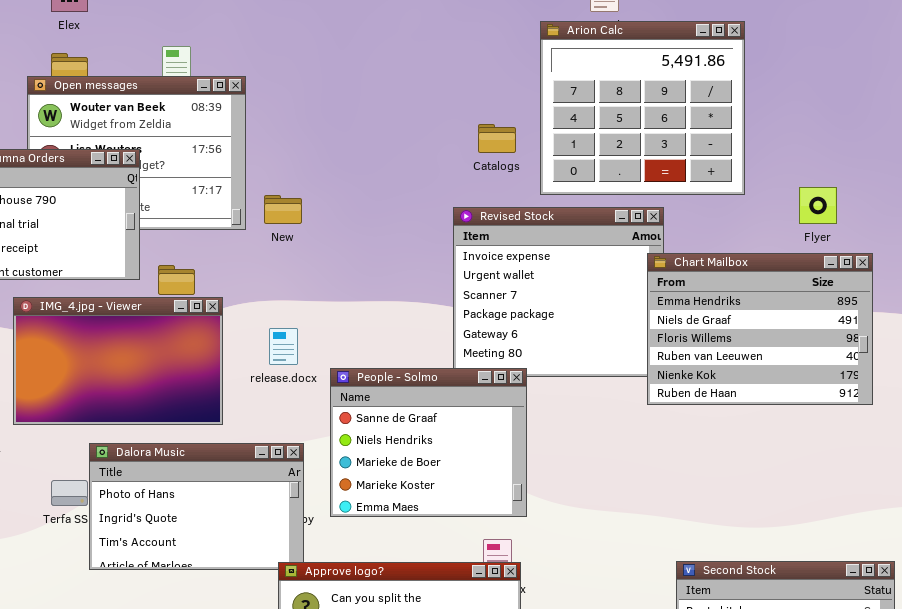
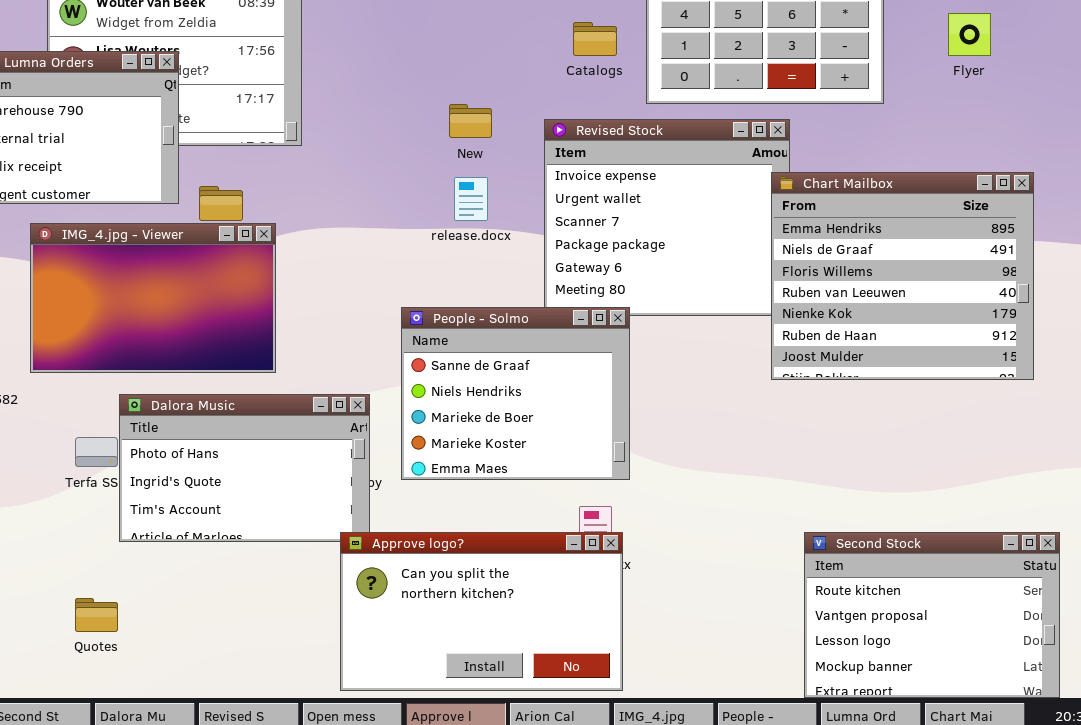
Flyer: [799,187,837,224] -> [948,13,991,56], moved
New: [264,195,302,224] -> [449,104,492,138], moved
Chart Mailbox: [647,253,873,405] -> [771,172,1034,380], resized
release.docx: [269,328,298,365] -> [454,177,488,221], moved

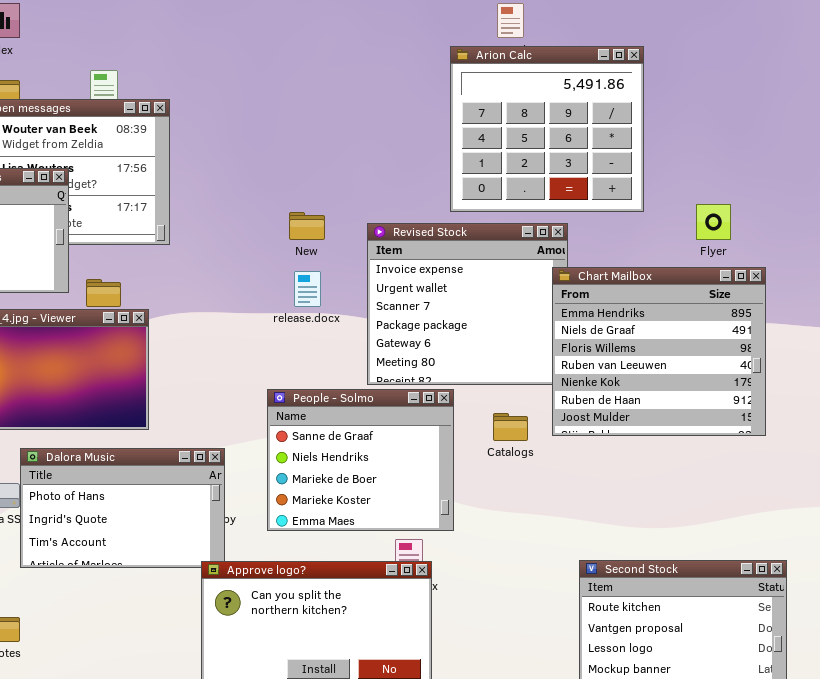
Flyer: [948,13,991,56] -> [696,204,731,240], moved
Catalogs: [573,22,617,56] -> [493,413,528,441], moved
People - Solmo: [401,307,630,480] -> [267,389,454,531], moved

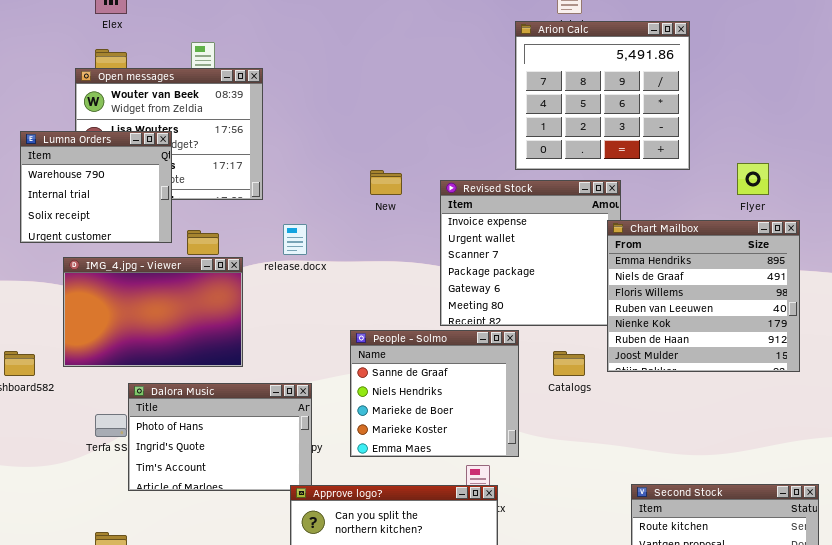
release.docx: [294,271,321,307] -> [283,224,307,255], moved

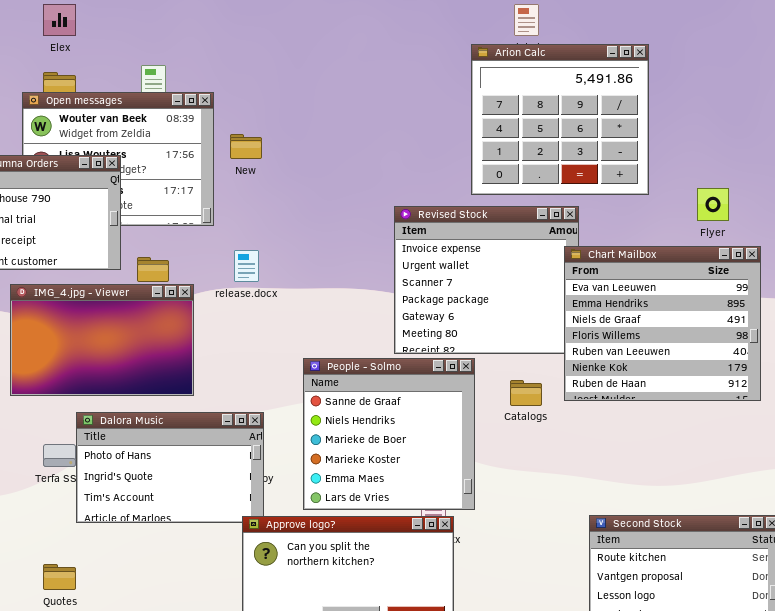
New: [370,170,402,195] -> [230,134,262,159], moved
Chart Mailbox: [607,220,800,372] -> [564,246,761,401], scrolled up 1 row
People - Solmo: [350,330,519,457] -> [303,358,475,510], resized

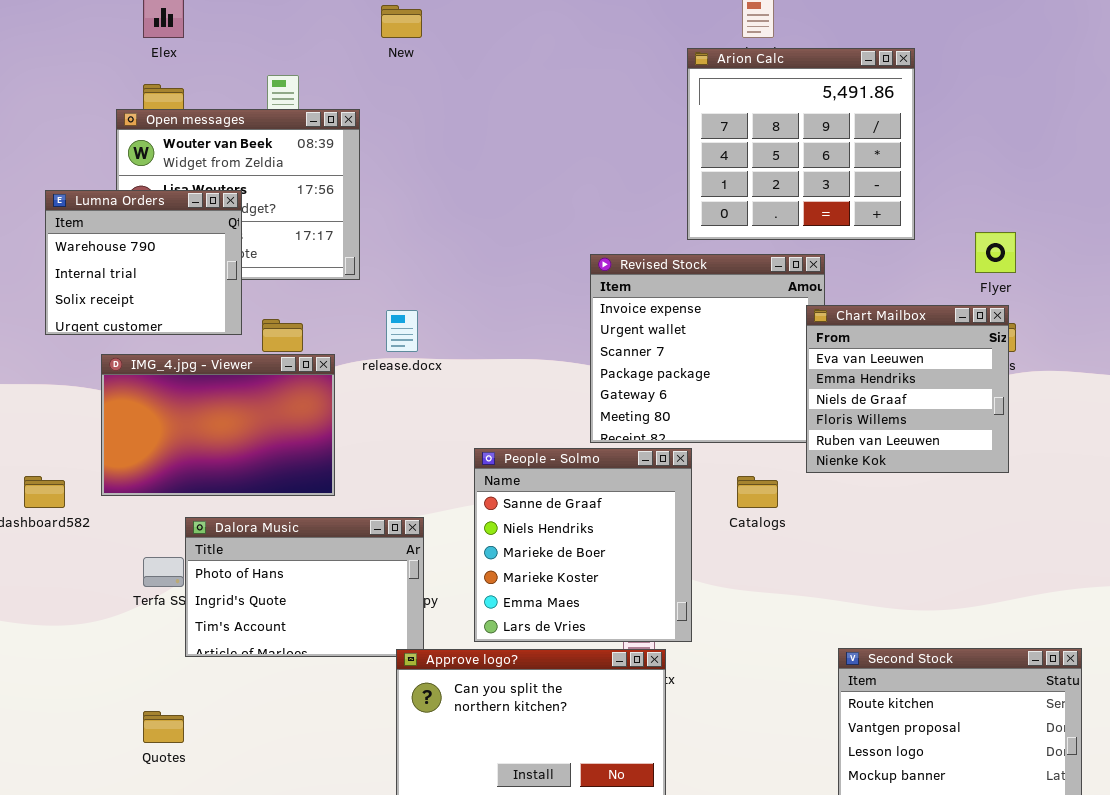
New: [230,134,262,159] -> [381,5,422,38], moved
Chart Mailbox: [564,246,761,401] -> [806,305,1009,473], resized

